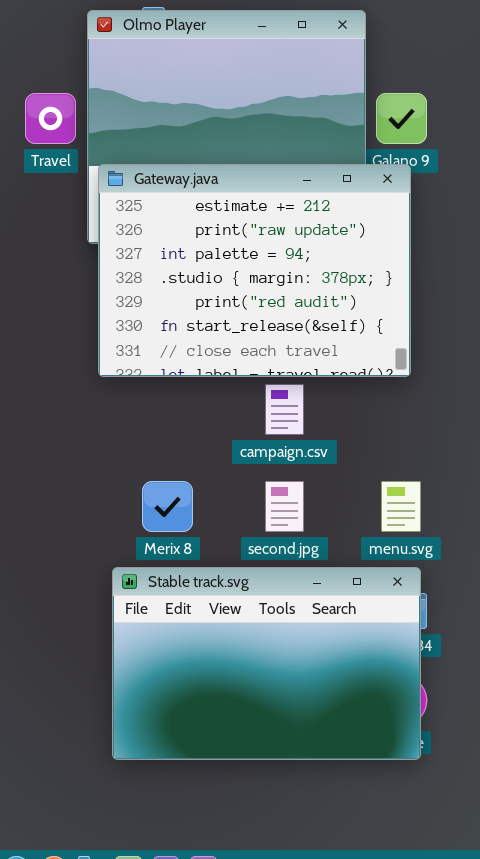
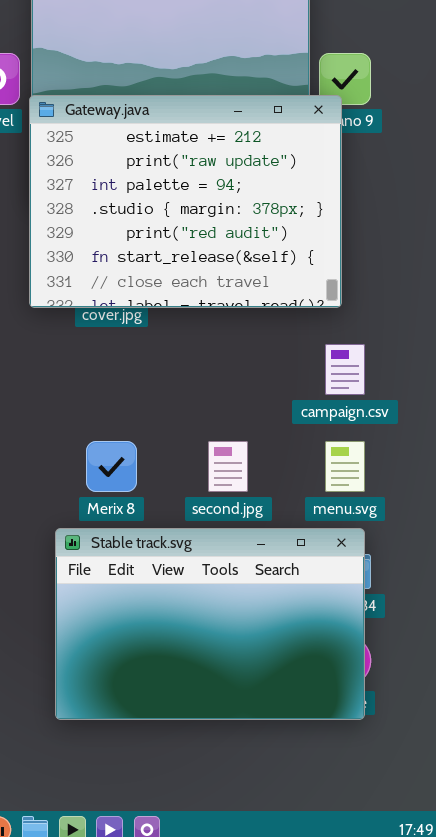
Gateway.java: [98,164,411,377] -> [29,95,342,308], moved
campaign.csv: [265,384,304,435] -> [325,344,365,395], moved

